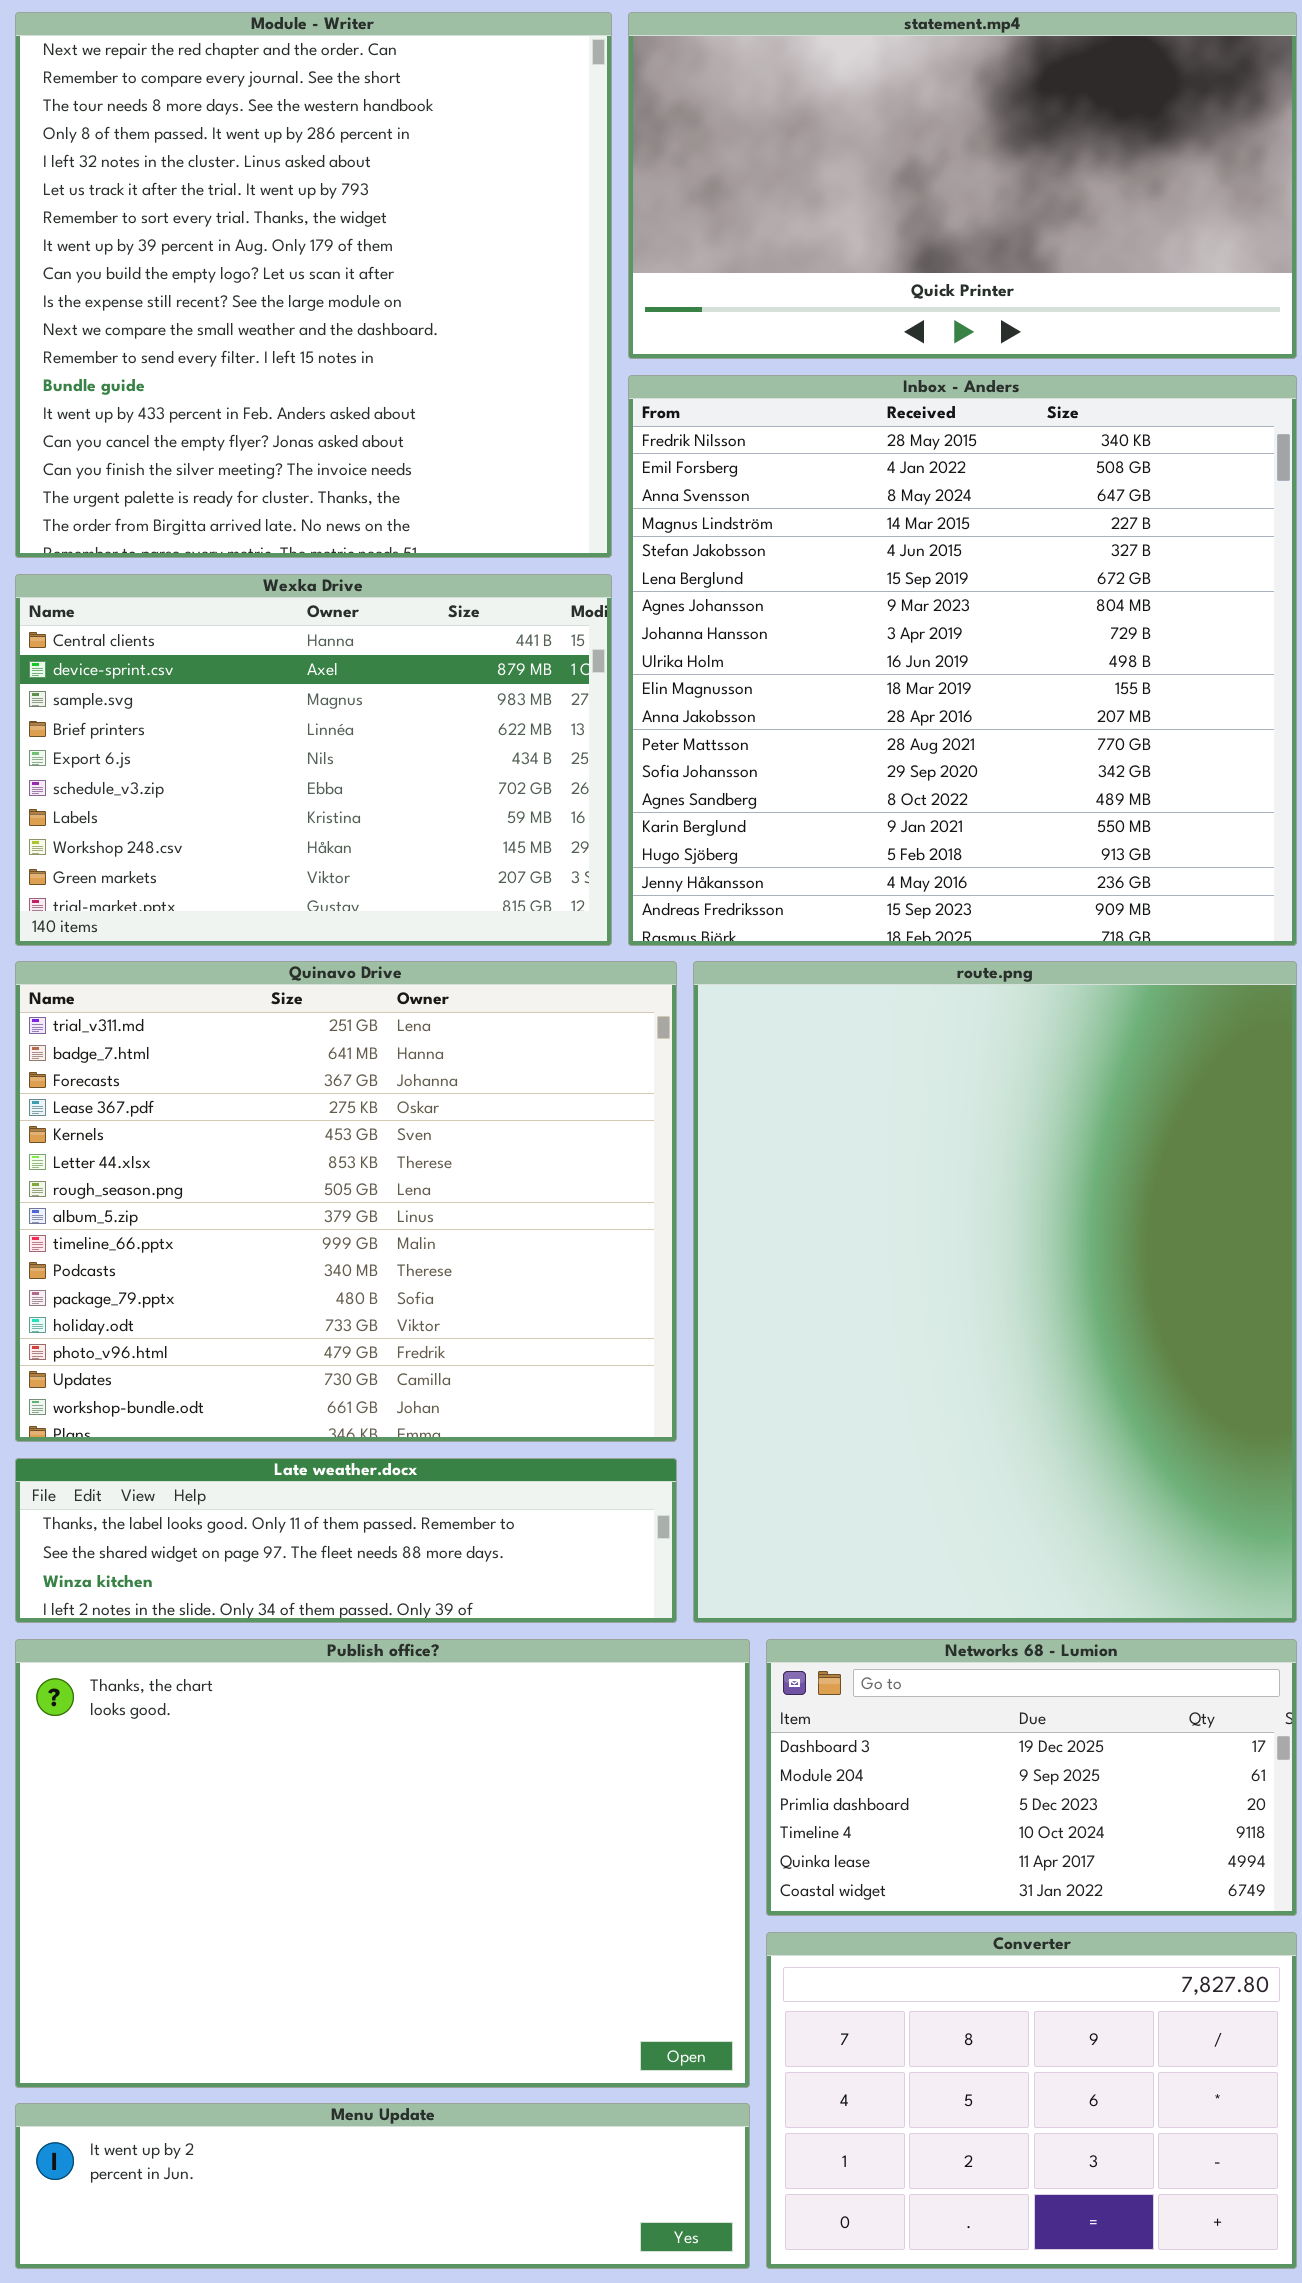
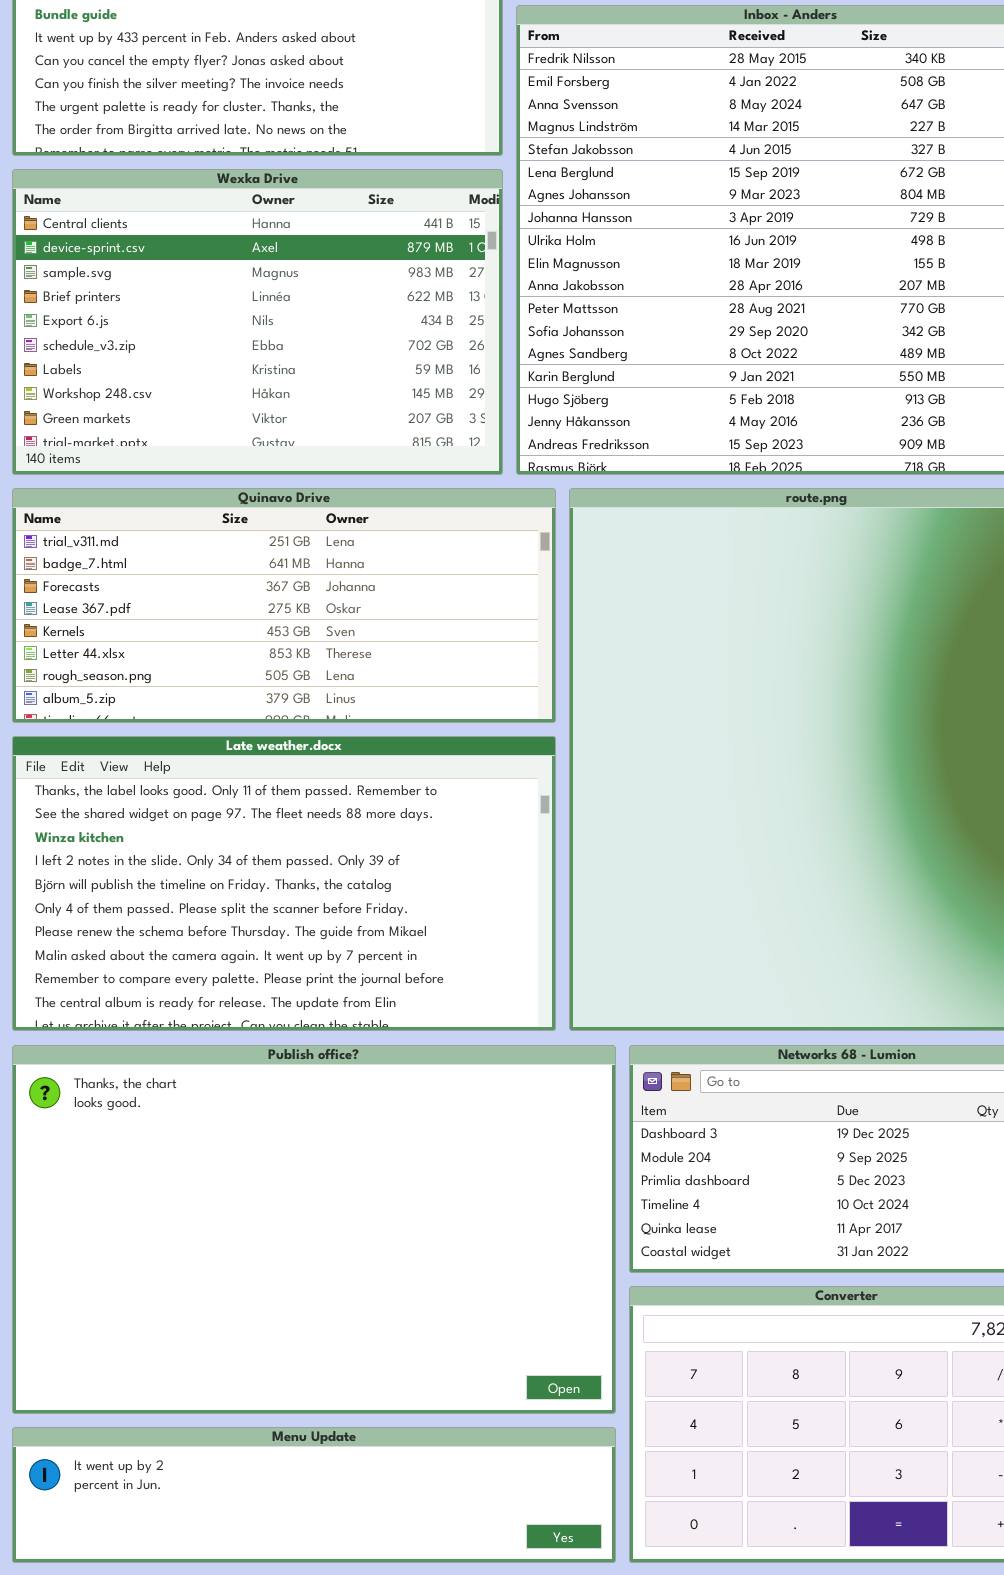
Quinavo Drive: [15,961,677,1442] -> [12,488,556,723], resized
Late weather.docx: [15,1458,677,1623] -> [12,736,556,1031], resized

